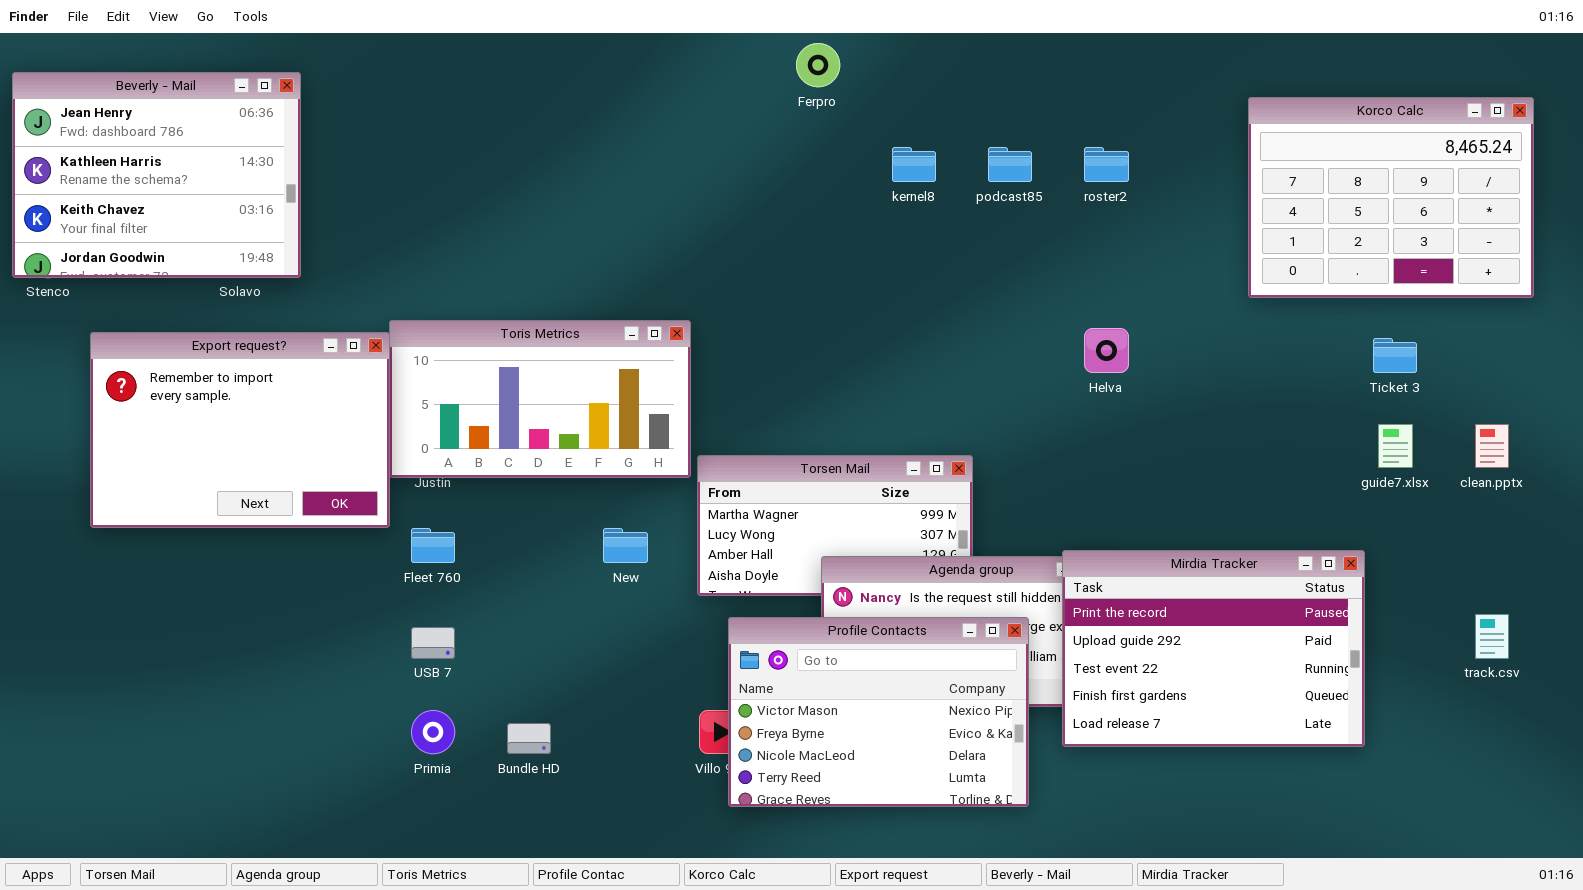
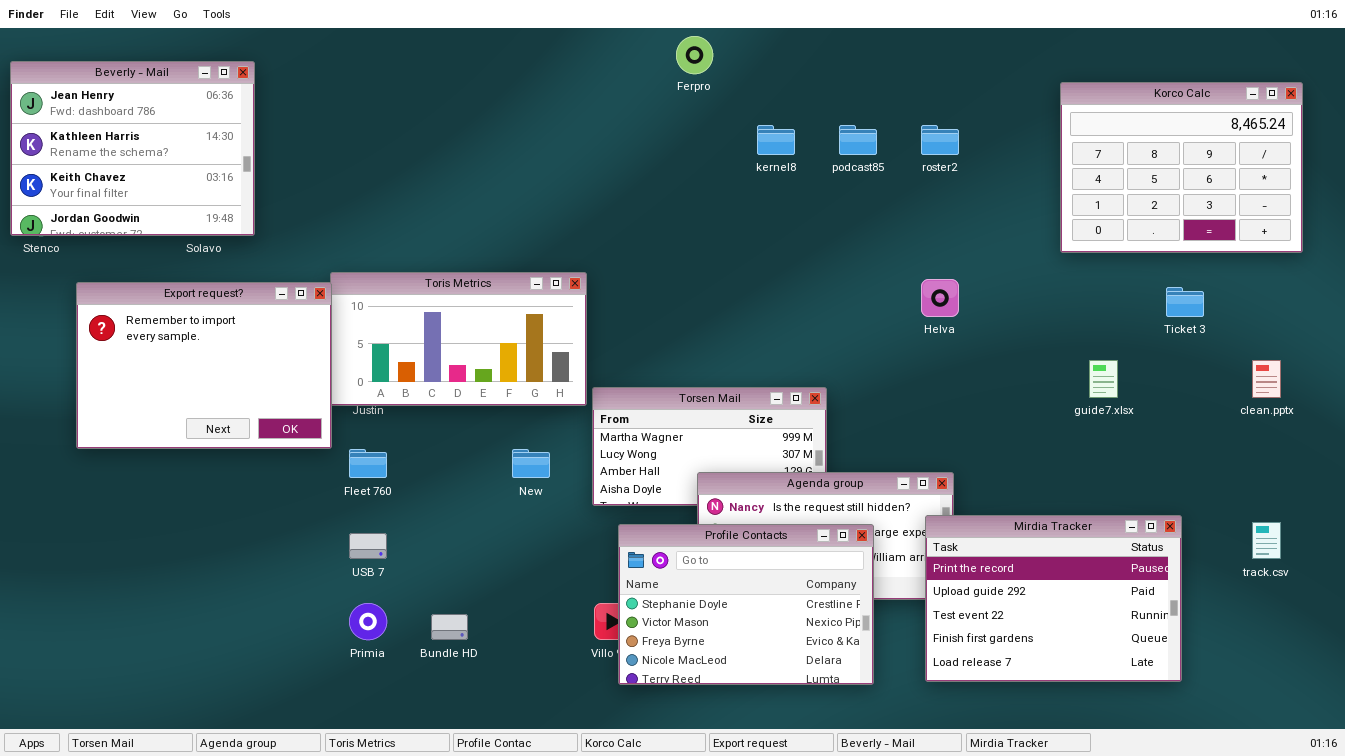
guide7.xlsx: [1378,424,1413,468] -> [1089,360,1118,398], moved
Mirdia Tracker: [1062,550,1365,747] -> [925,515,1182,682], moved
Profile Contacts: [728,617,1029,807] -> [618,524,874,685], scrolled up 1 row

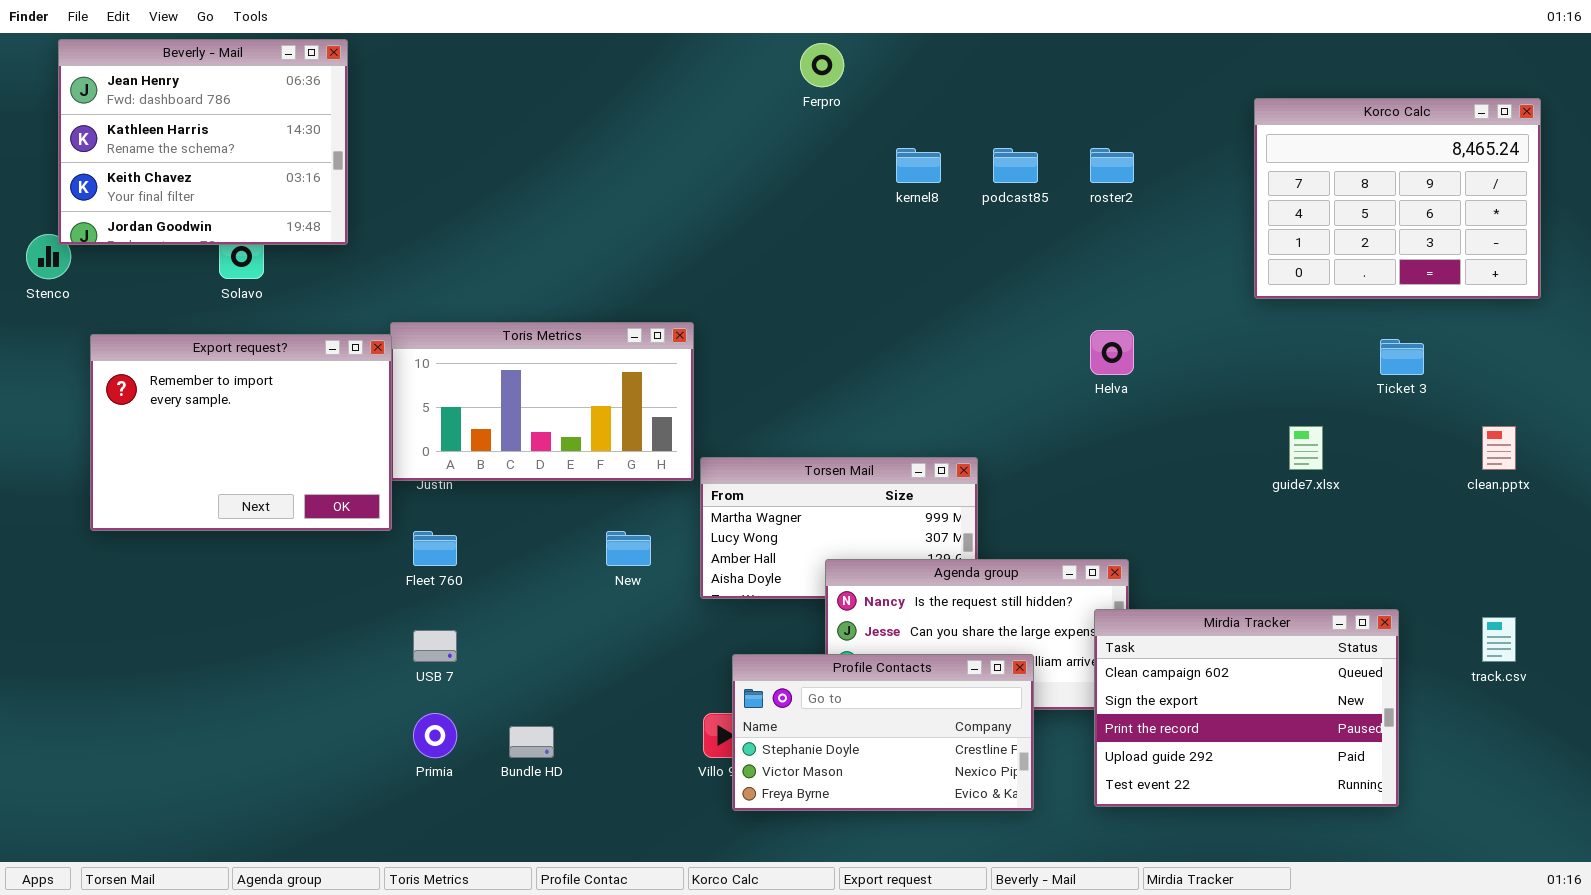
Beverly - Mail: [10,61,255,236] -> [58,39,348,245], moved
Mirdia Tracker: [925,515,1182,682] -> [1094,609,1399,807], scrolled up 2 rows
Profile Contacts: [618,524,874,685] -> [732,654,1034,811], resized

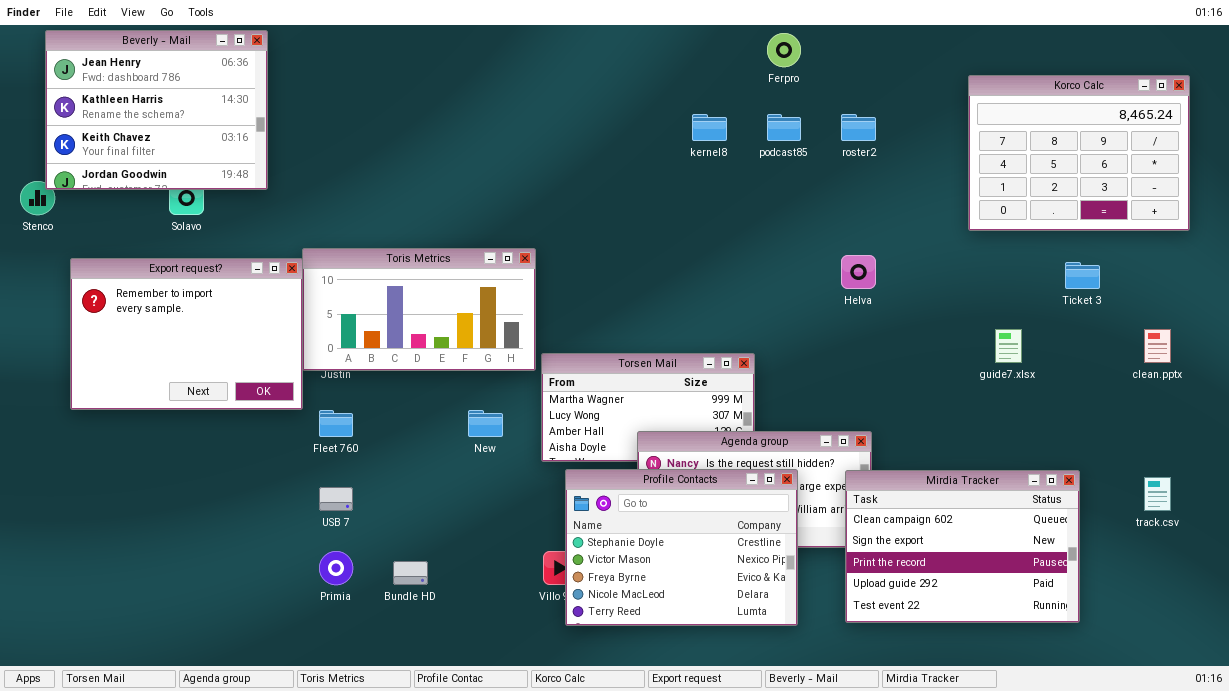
Ferpro: [800,43,844,87] -> [767,33,801,67], moved
Profile Contacts: [732,654,1034,811] -> [565,469,798,626], resized

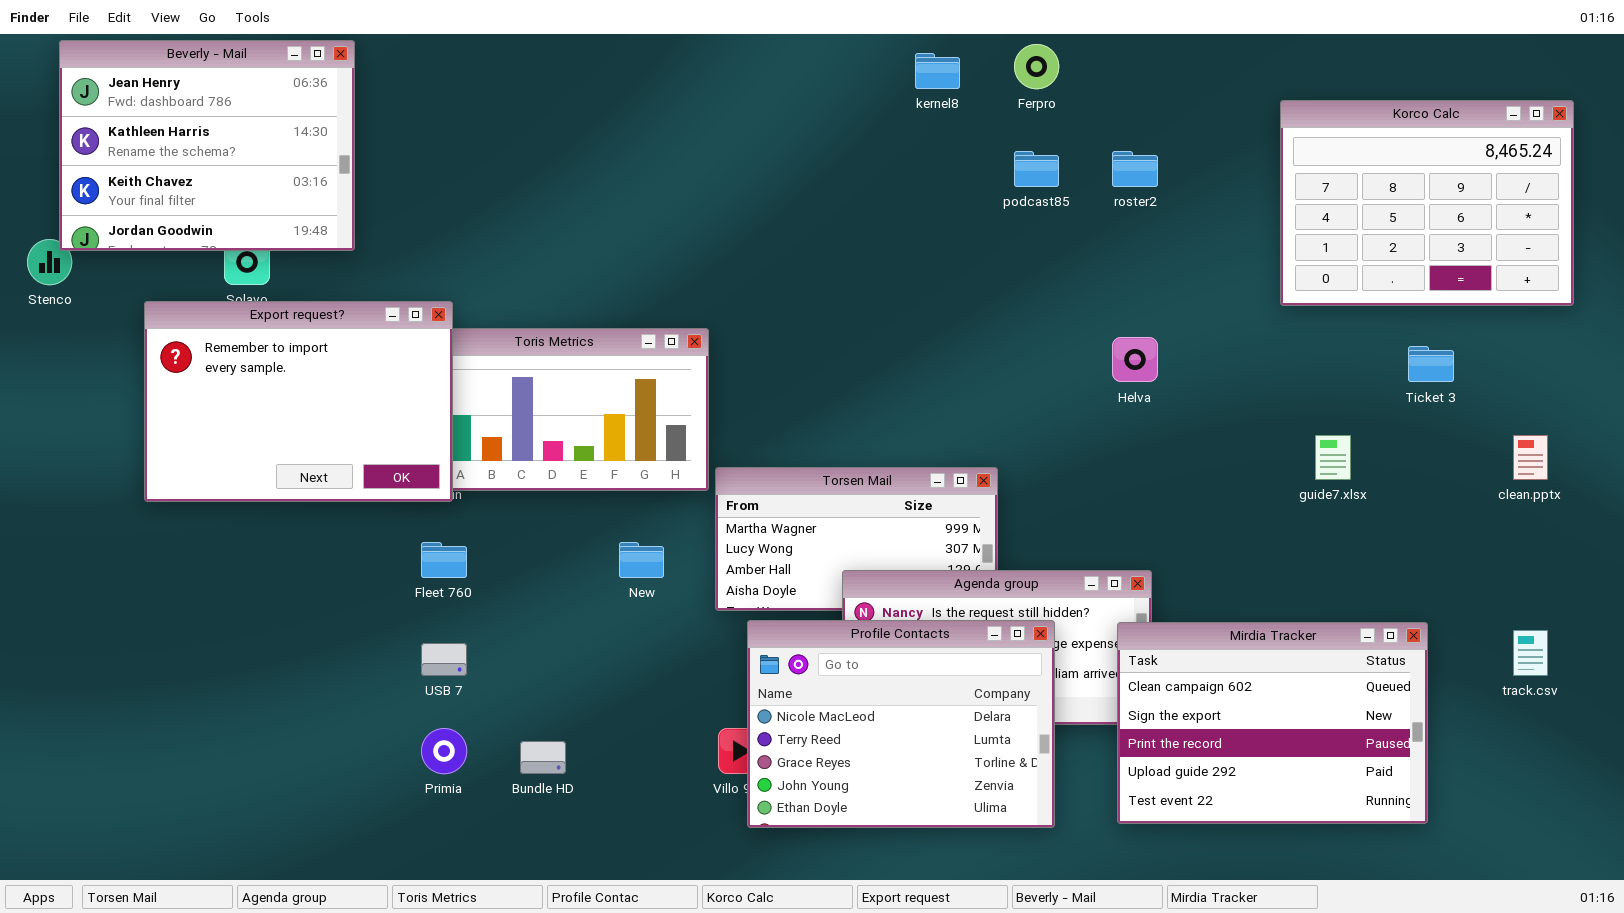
kernel8: [692,114,727,141] -> [915,53,960,89], moved
Export request?: [70,258,303,410] -> [144,301,453,502], moved
Profile Contacts: [565,469,798,626] -> [747,620,1055,828], scrolled down 3 rows

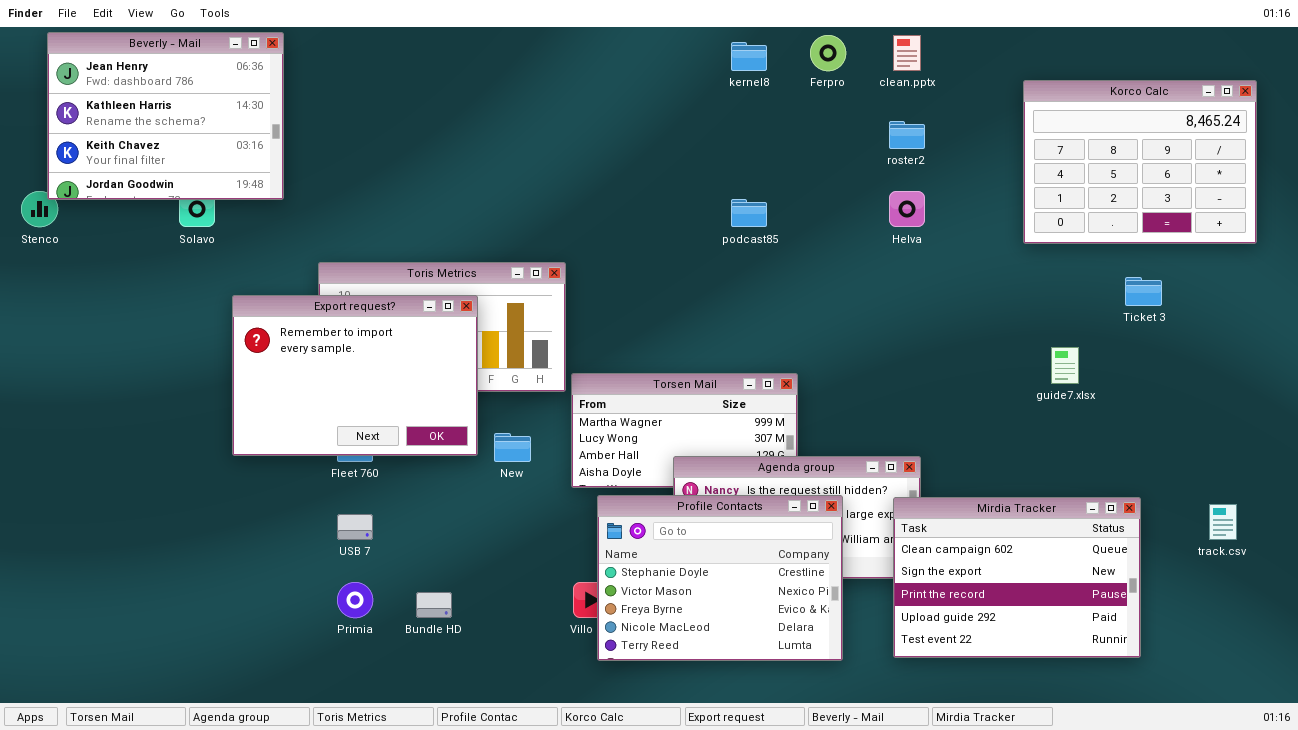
podcast85: [1014,151,1059,187] -> [731,199,767,227], moved
Export request?: [144,301,453,502] -> [232,295,478,456], moved
Helva: [1112,337,1158,382] -> [889,191,925,227], moved
clean.pptx: [1513,435,1548,480] -> [893,35,921,71], moved
Profile Contacts: [747,620,1055,828] -> [597,495,843,661], scrolled up 3 rows

